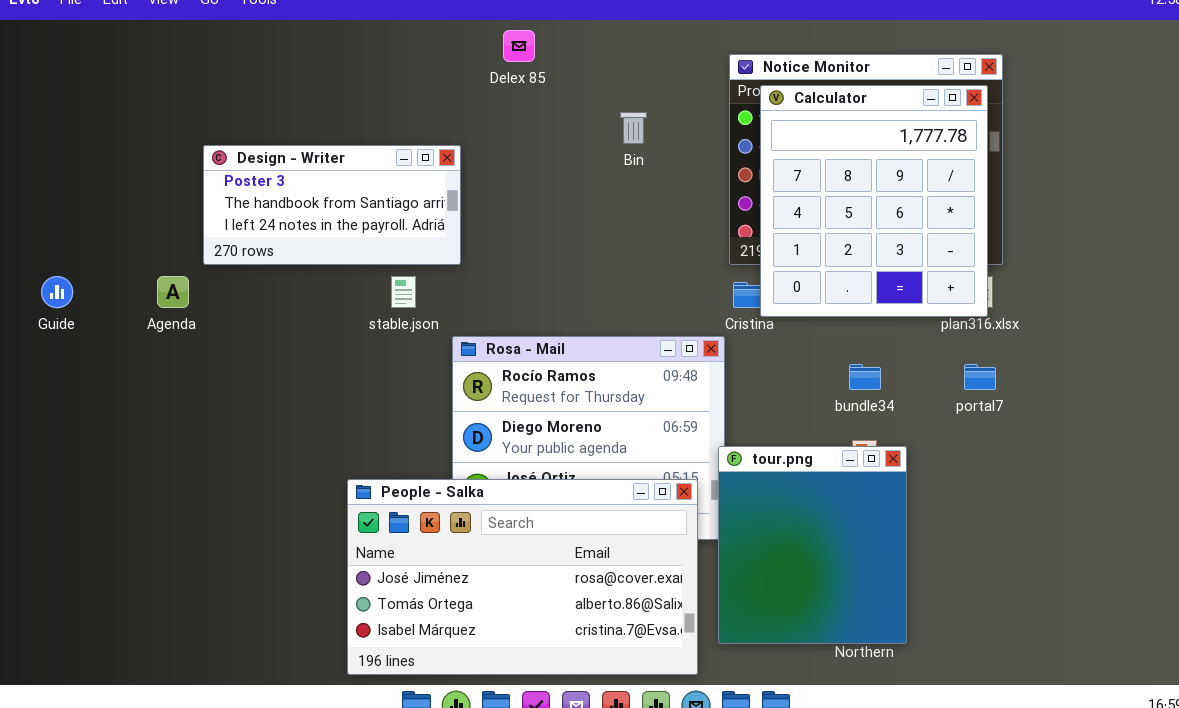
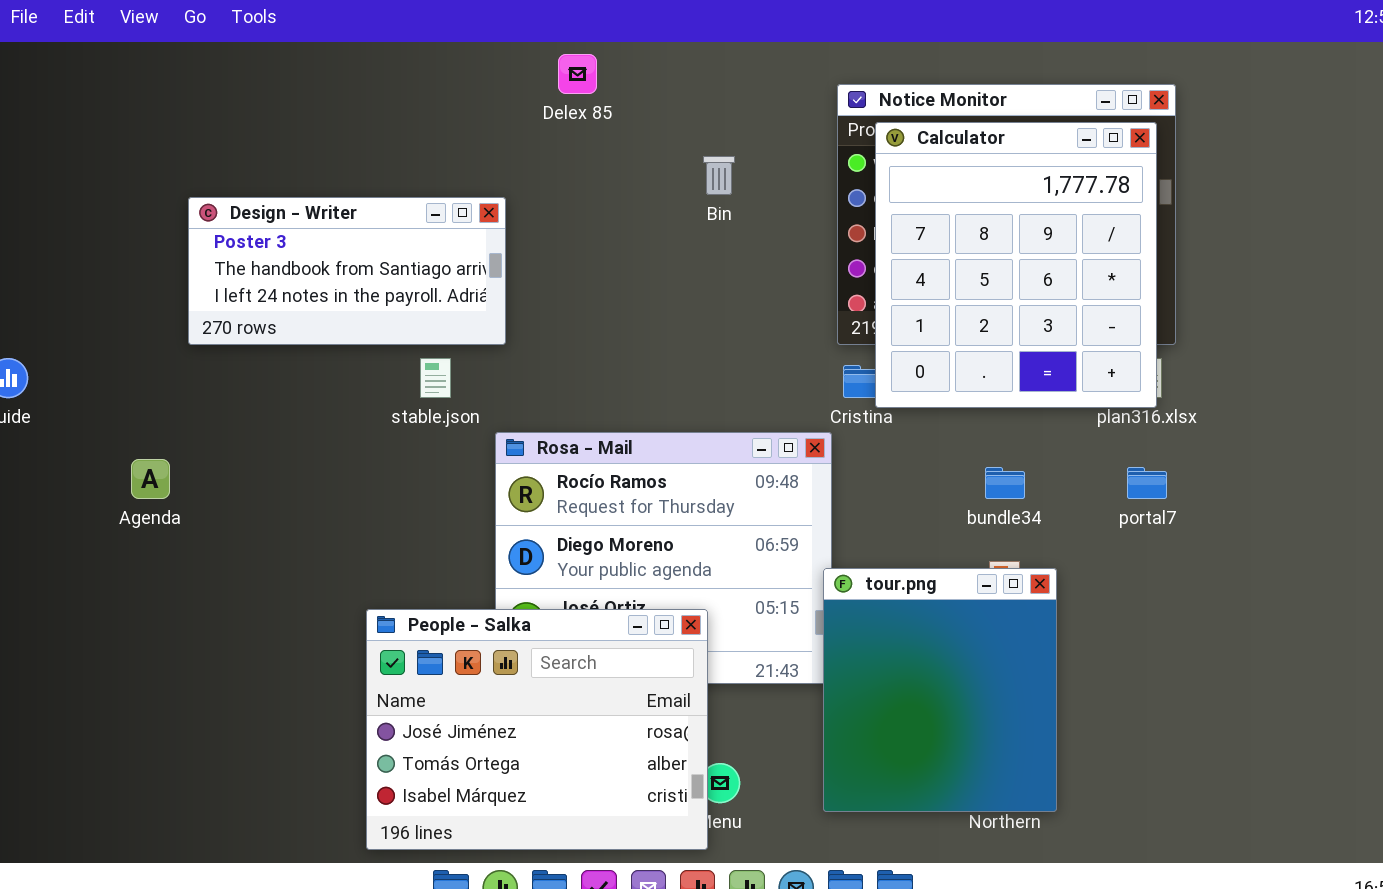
Agenda: [157,276,189,308] -> [131,459,170,499], moved
People - Salka: [347,479,698,675] -> [366,609,708,850], resized

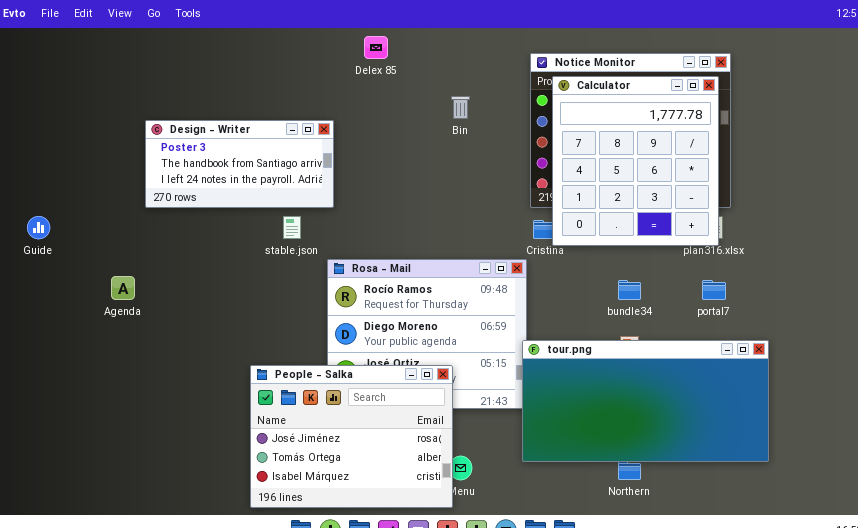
tour.png: [823,568,1057,812] -> [522,340,769,462], resized

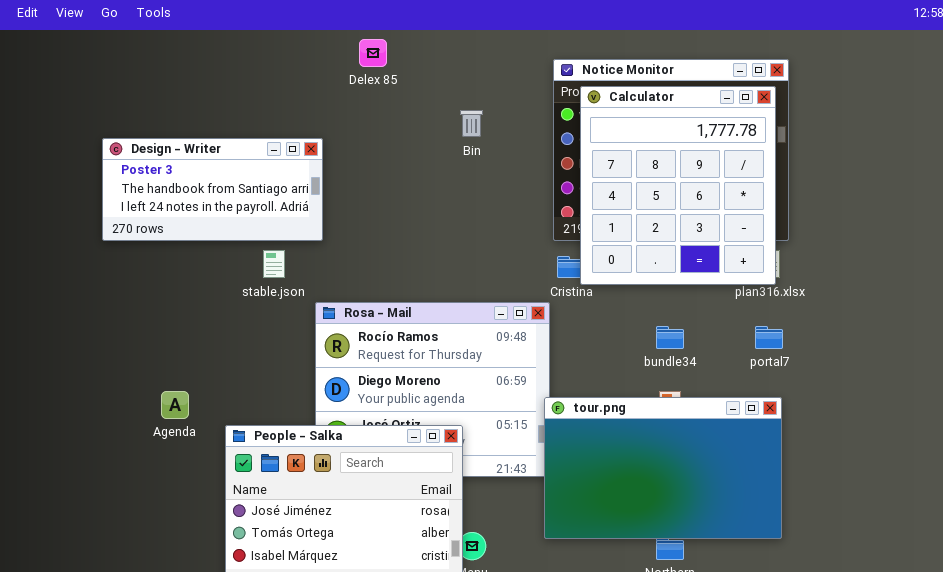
Agenda: [111,276,135,300] -> [161,391,189,419], moved
tour.png: [522,340,769,462] -> [544,397,782,539], resized

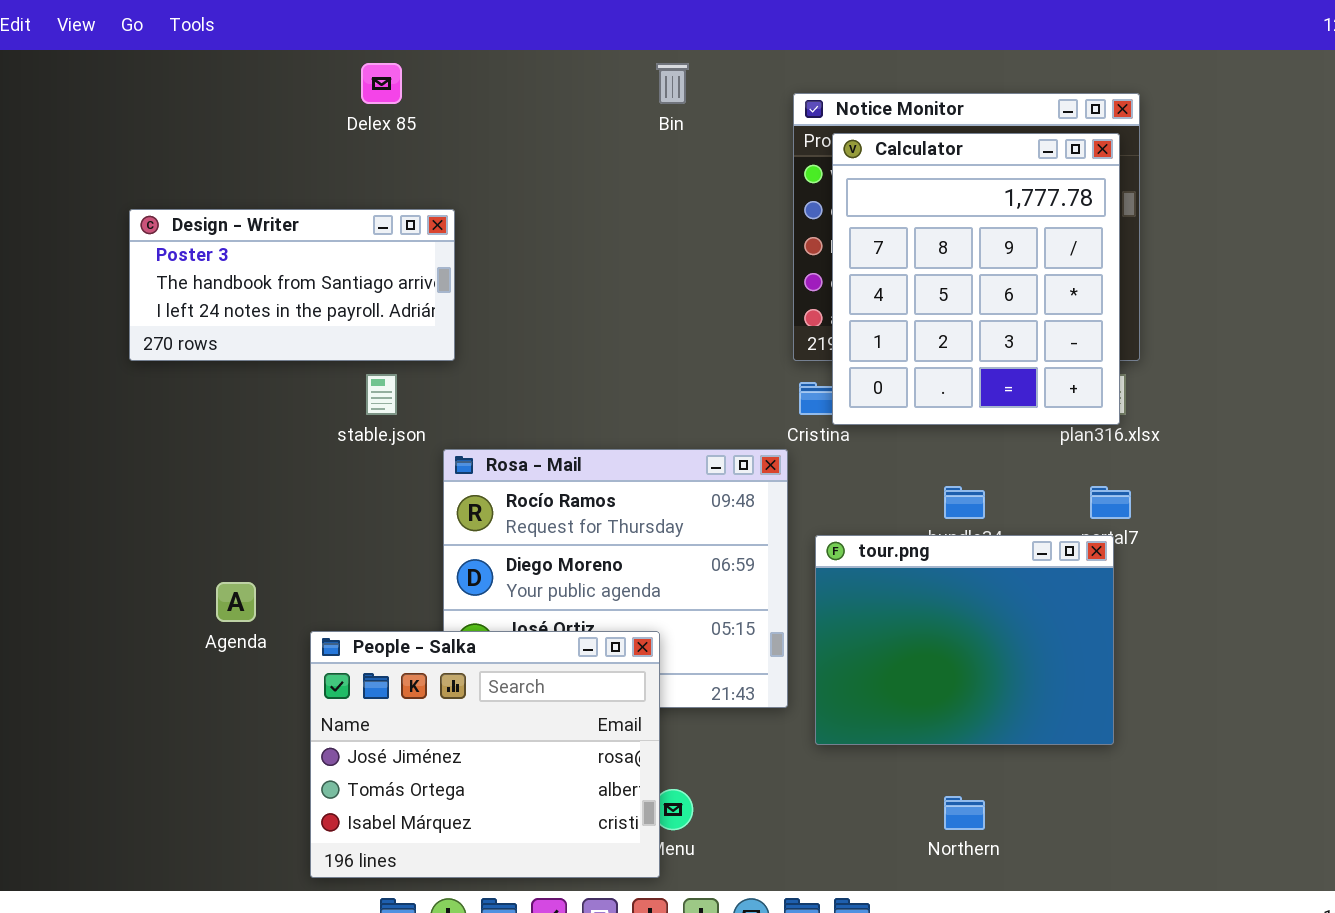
Delex 85: [359,39,387,67] -> [361,63,402,104], moved
Bin: [460,110,483,137] -> [656,63,689,104], moved
tour.png: [544,397,782,539] -> [815,535,1114,745], moved, resized

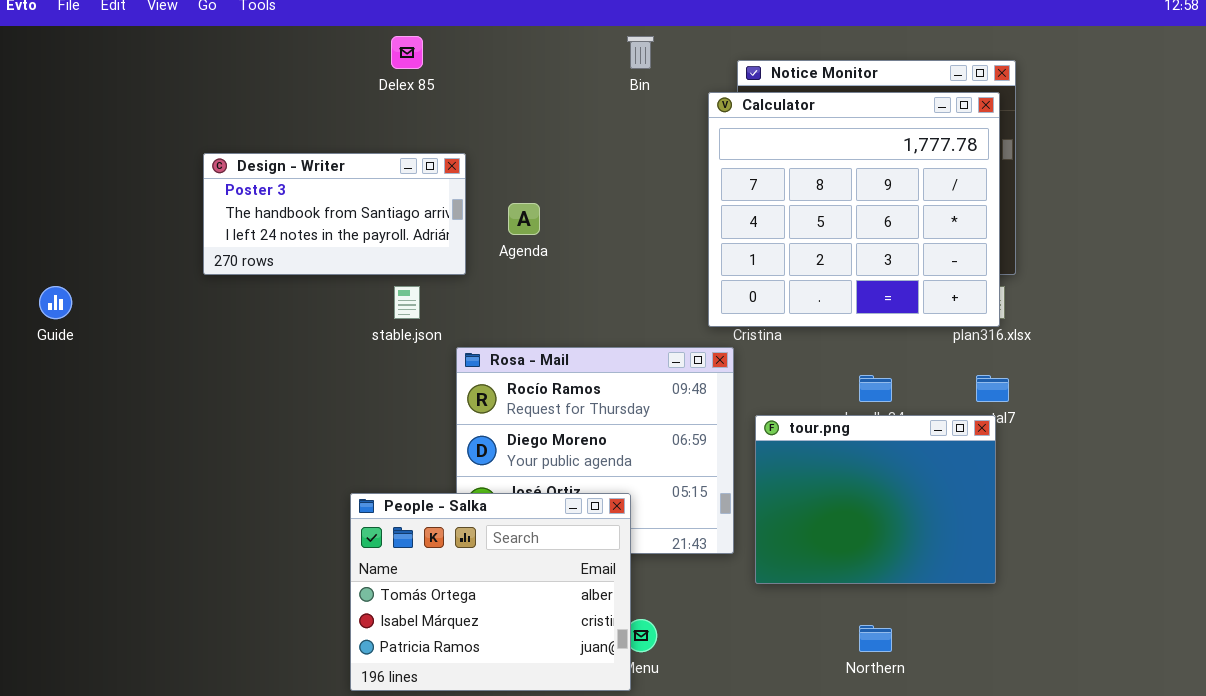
Calculator: [832,133,1120,425] -> [708,92,1000,327], resized
Agenda: [216,582,256,622] -> [508,203,540,235], moved
People - Salka: [310,631,660,878] -> [350,493,631,691], scrolled down 1 row

